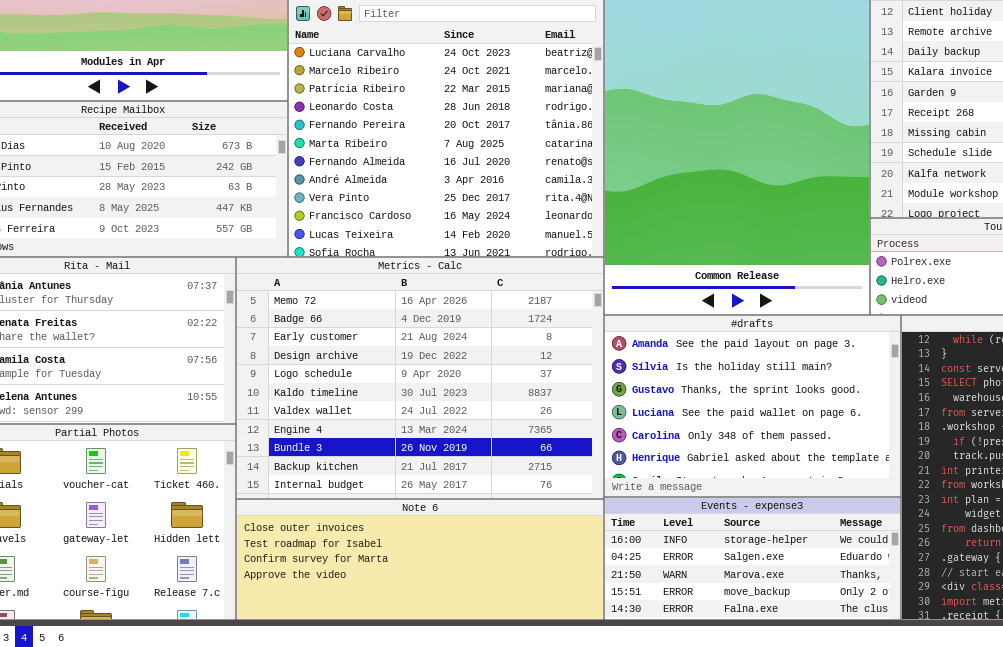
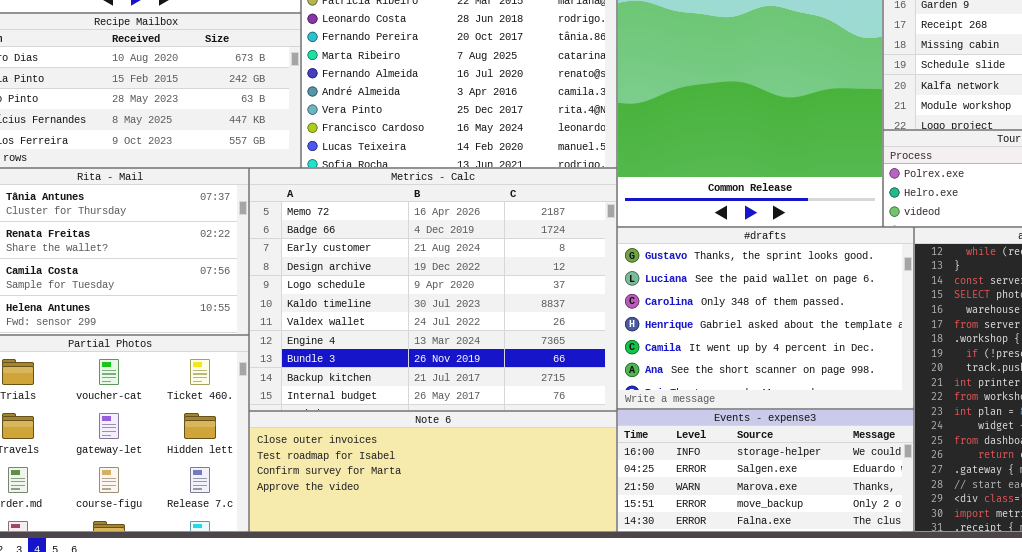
#drafts: [604,315,901,497] -> [617,227,914,409], scrolled down 2 rows

